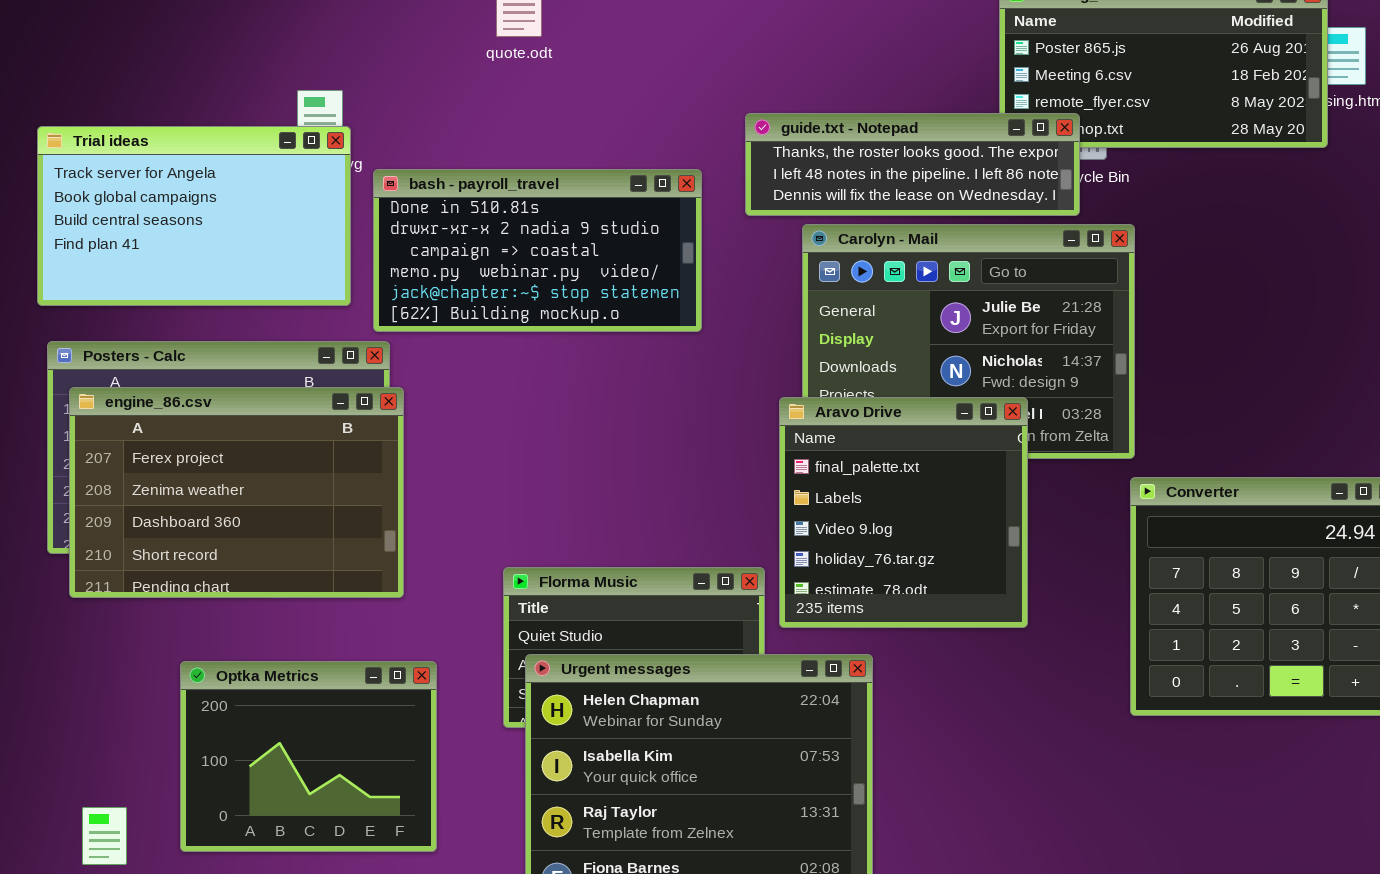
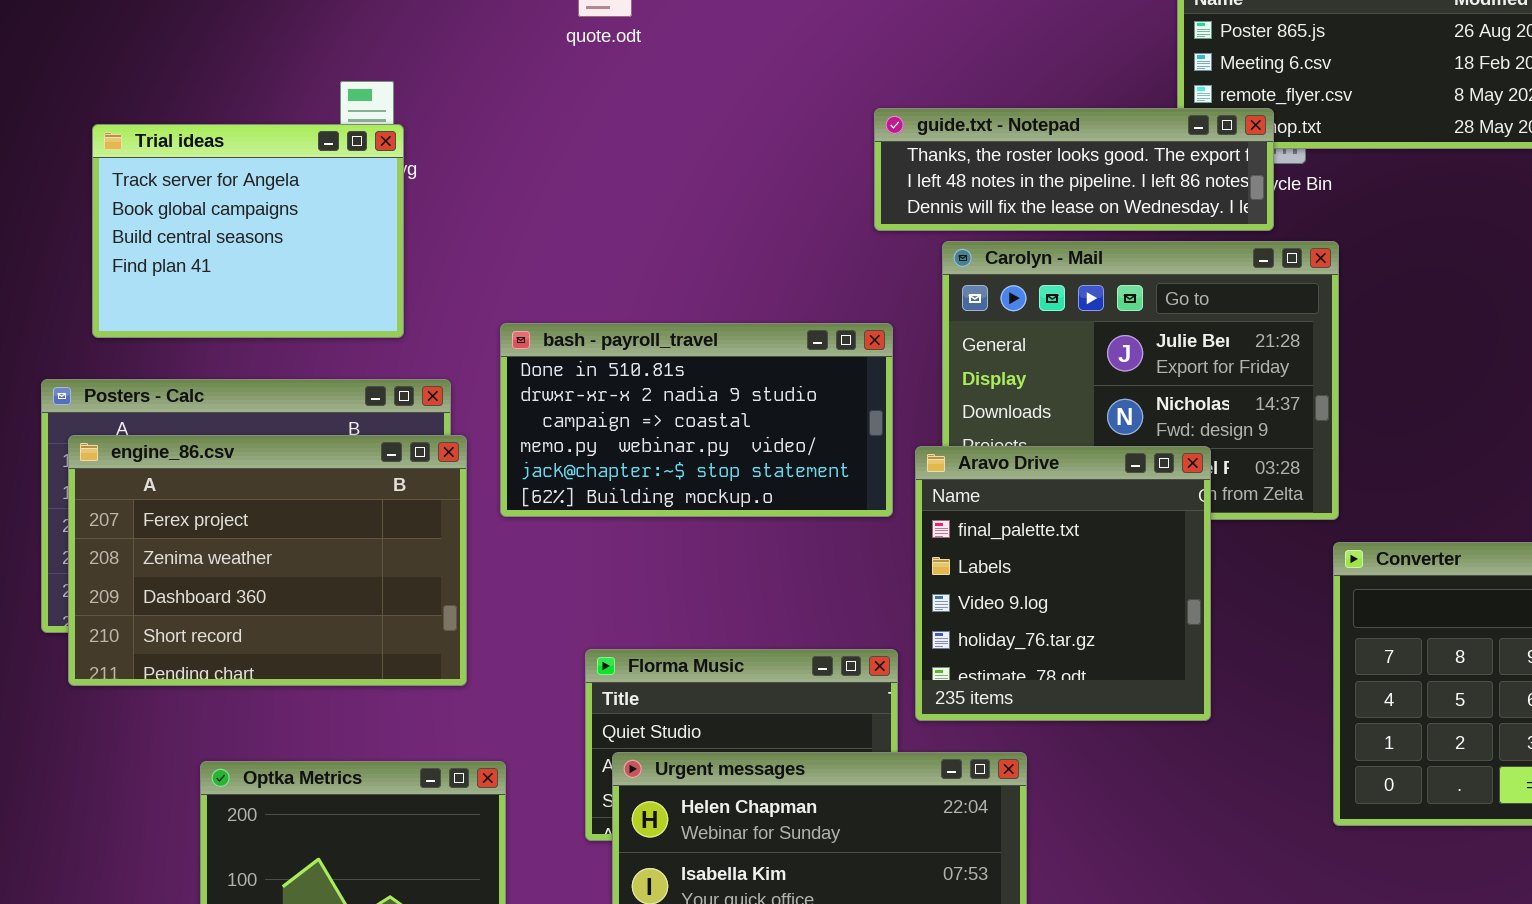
Trial ideas: [37,126,351,306] -> [92,124,404,338], resized
bash - payroll_travel: [373,169,702,332] -> [500,323,893,517], moved

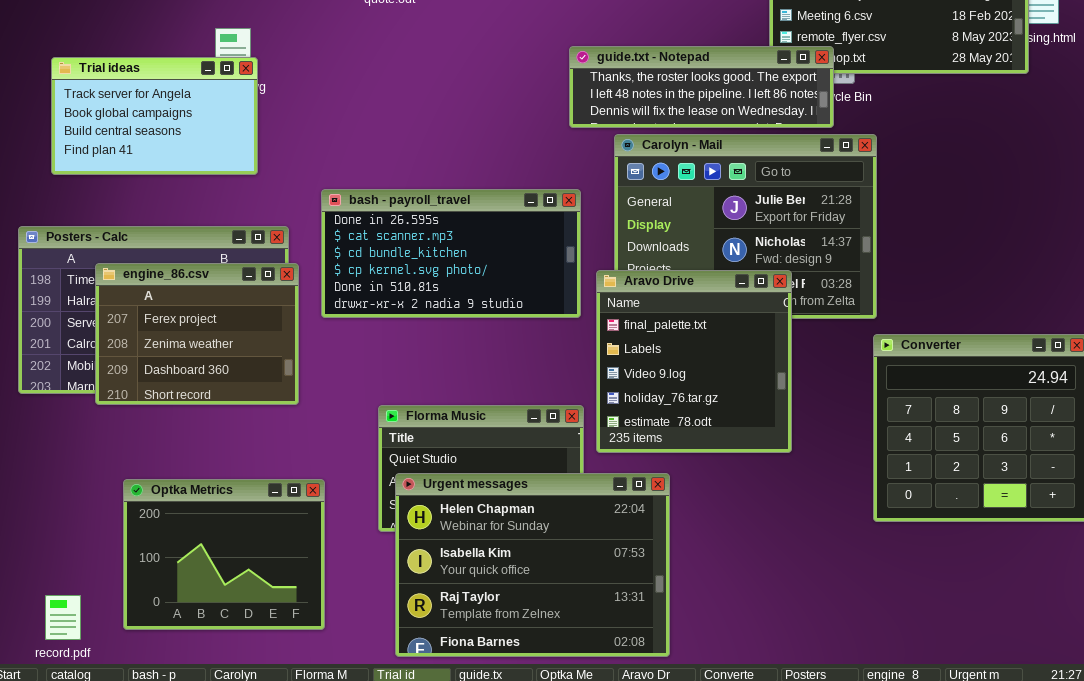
Trial ideas: [92,124,404,338] -> [51,57,258,175], resized
bash - payroll_travel: [500,323,893,517] -> [321,189,581,318], scrolled up 4 rows
engine_86.csv: [68,435,467,686] -> [95,263,299,405], resized

